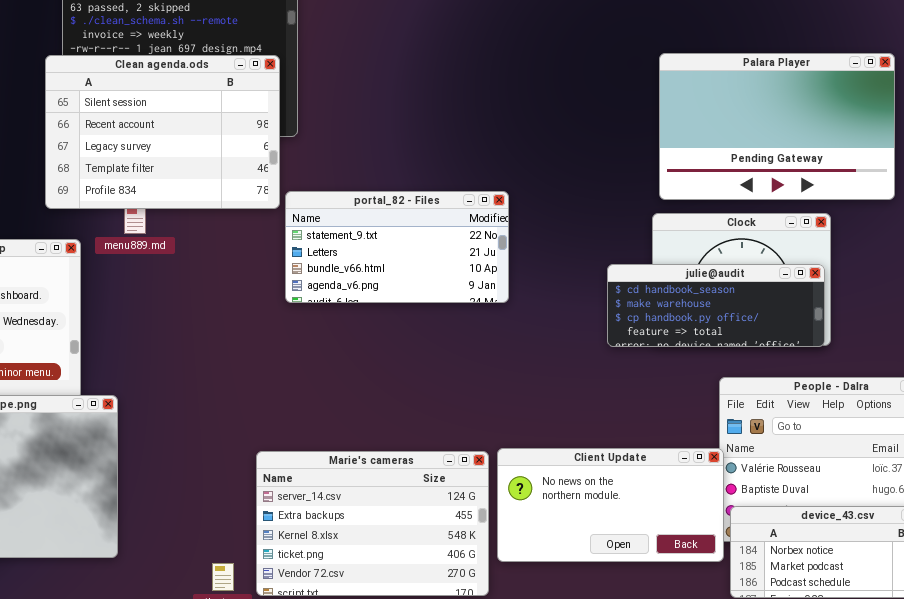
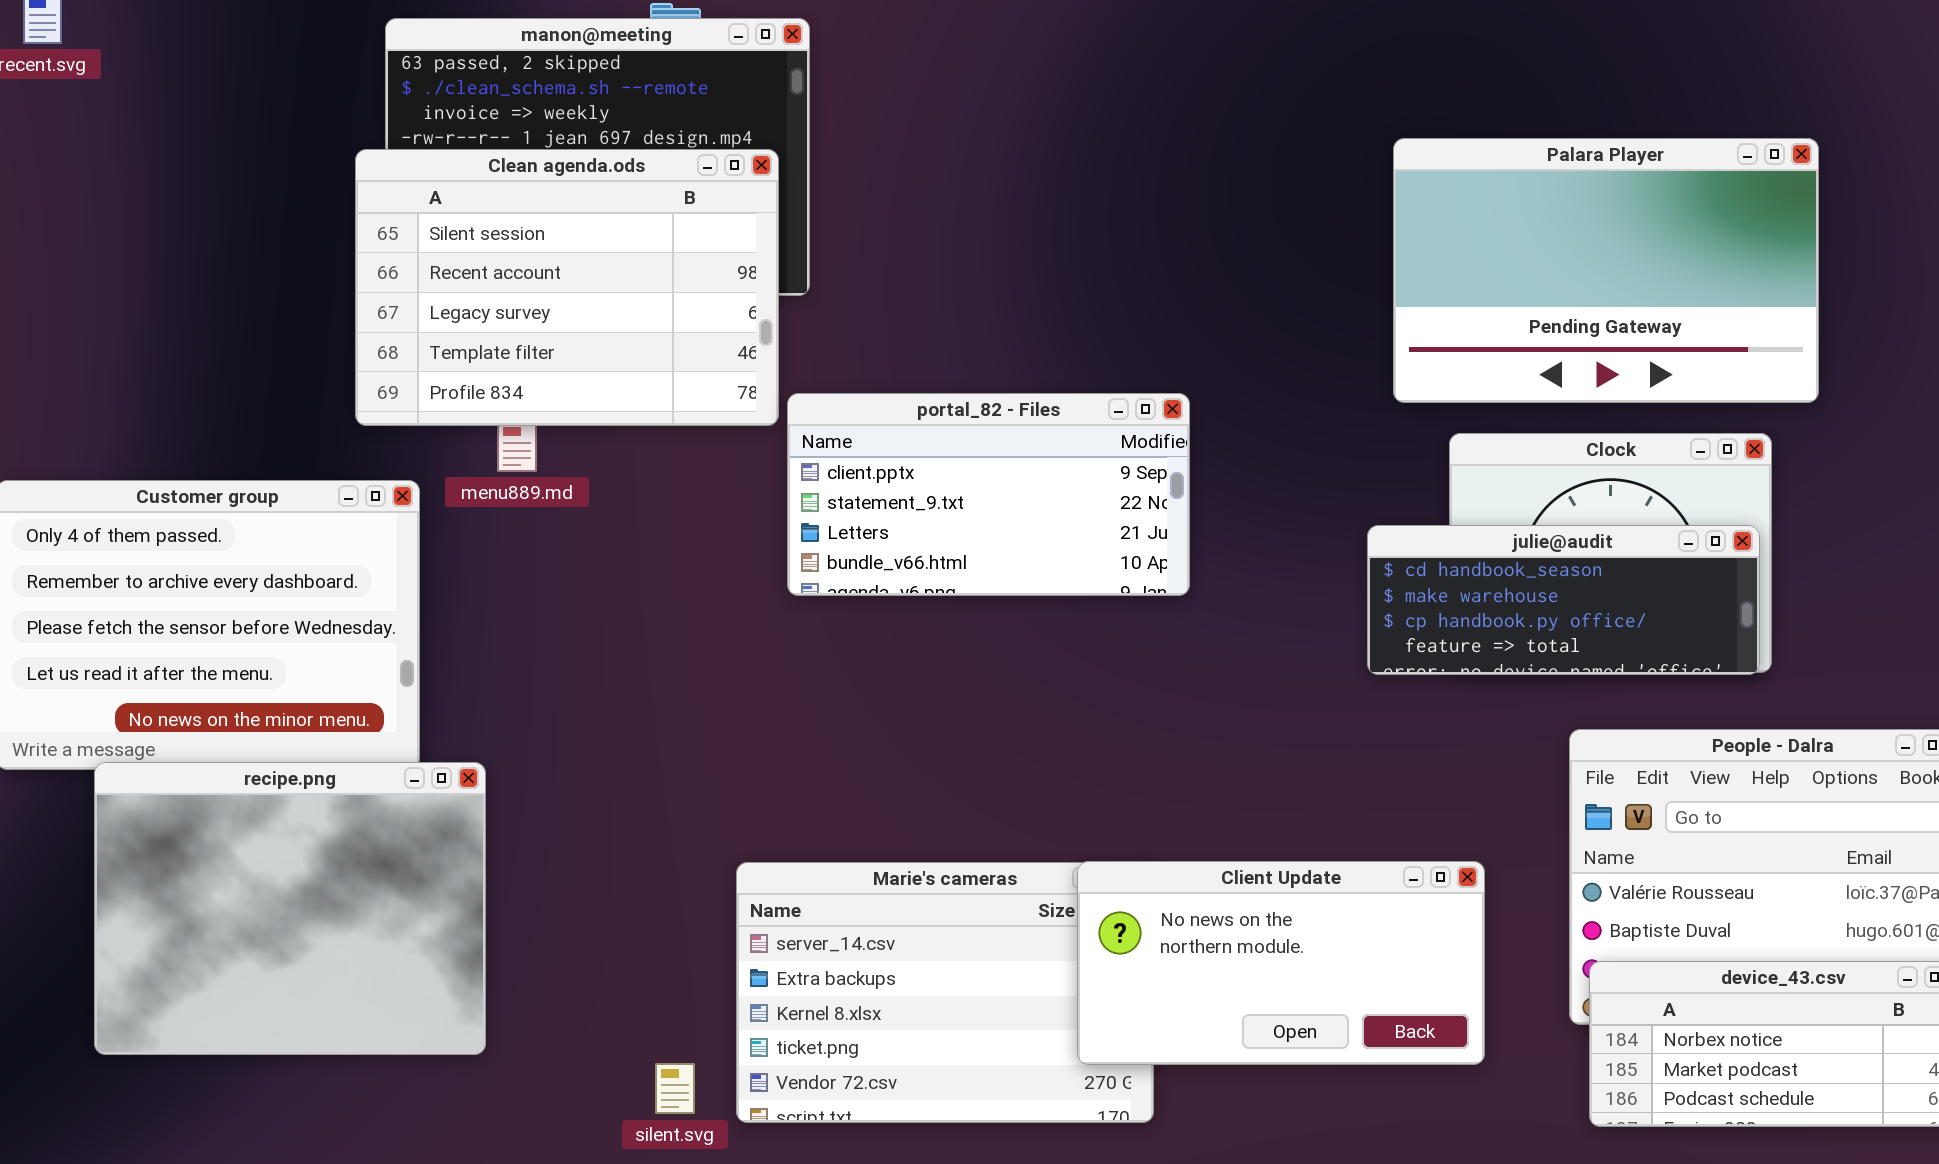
Palara Player: [659,53,895,200] -> [1393,138,1819,403], moved
portal_82 - Files: [285,191,509,303] -> [787,393,1190,596], scrolled up 1 row
Client Update: [497,448,724,562] -> [1077,861,1485,1065], moved

